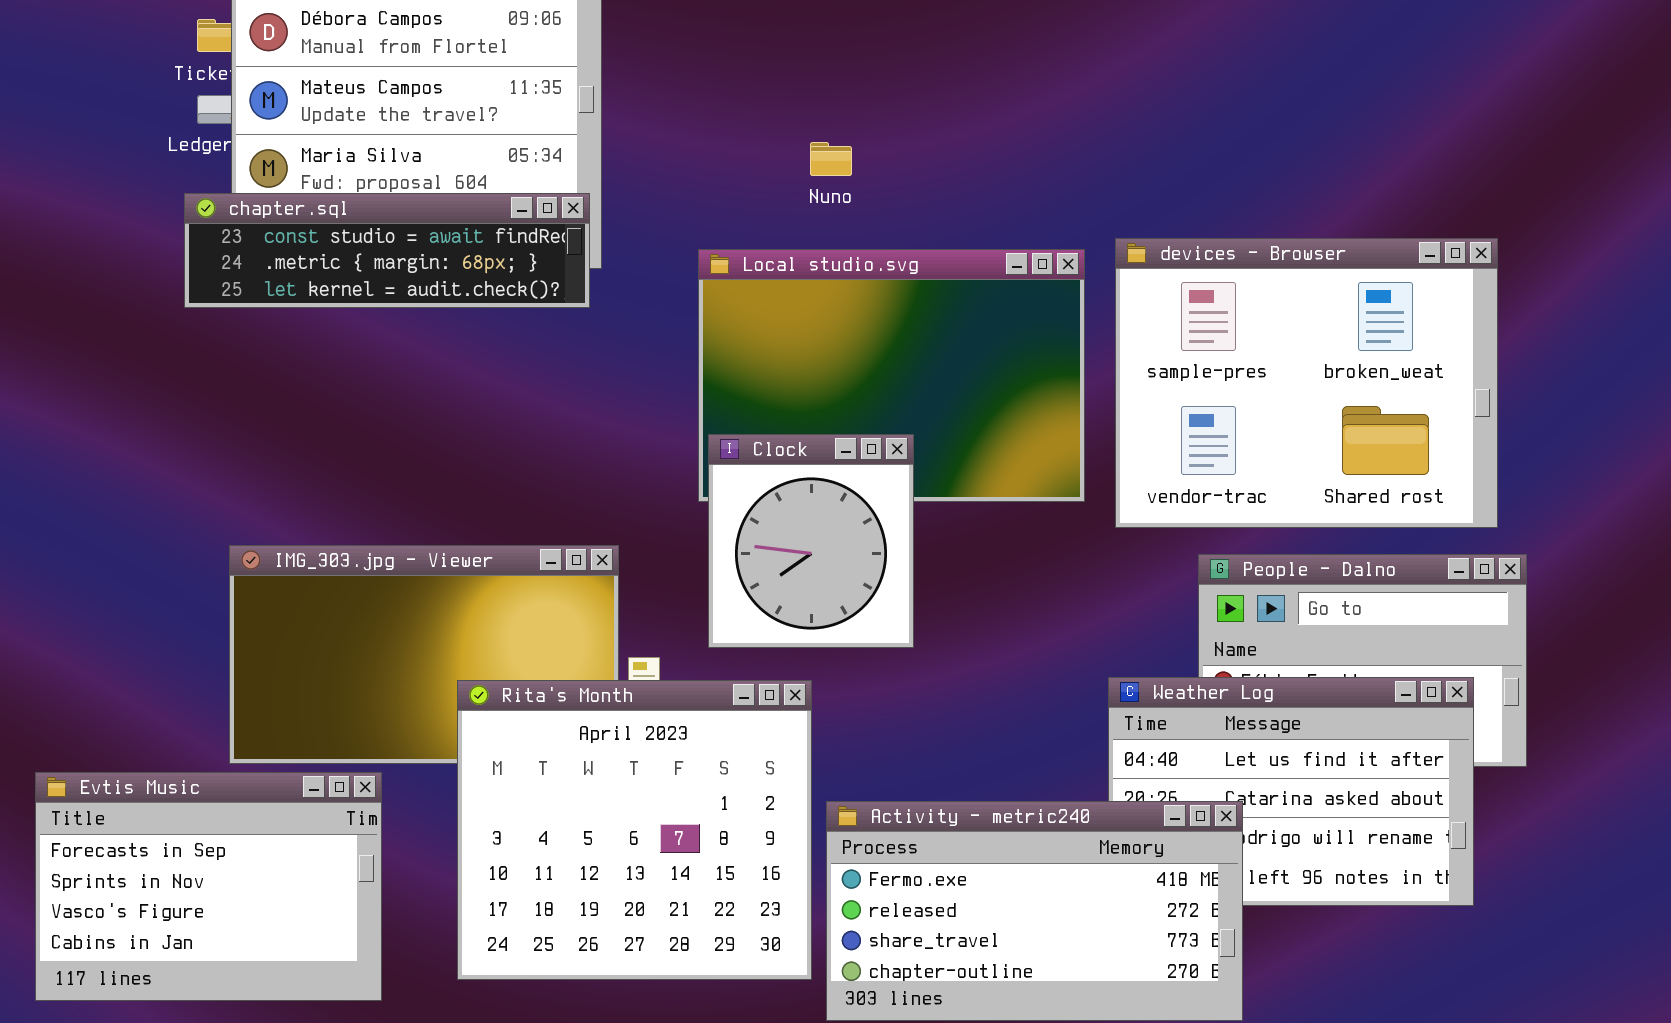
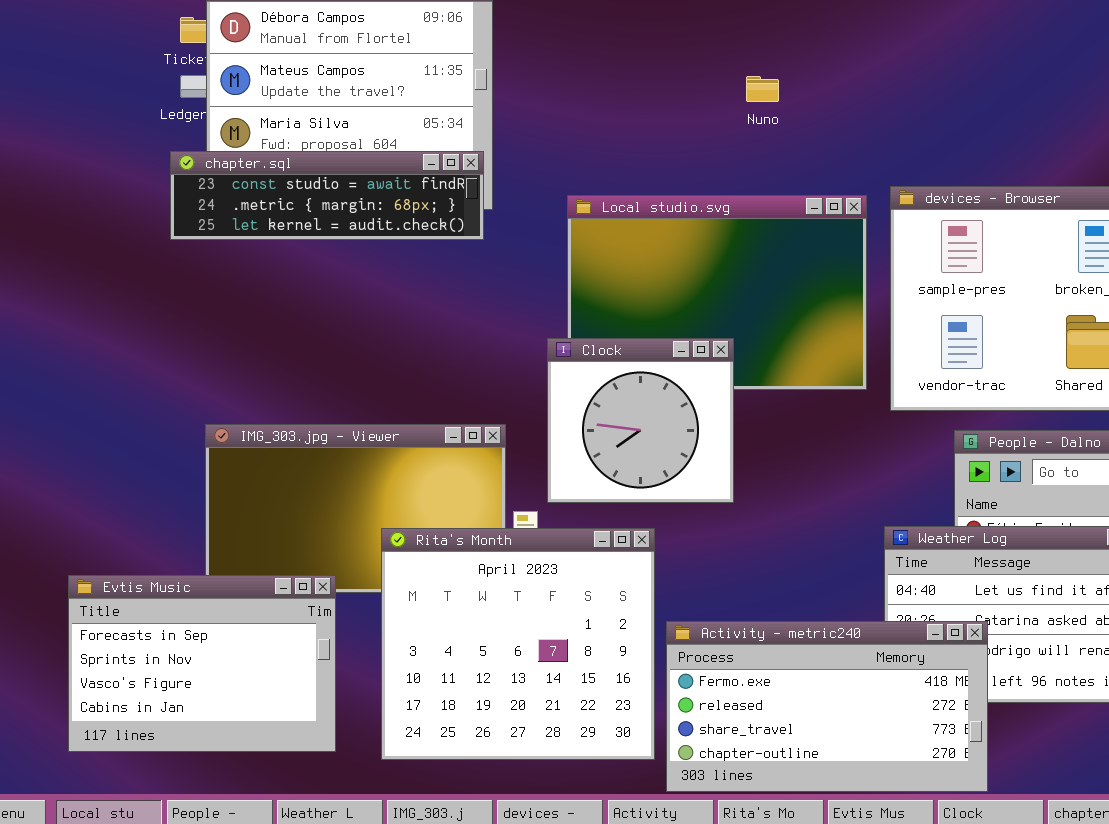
Nuno: [810,142,852,176] -> [746,76,779,102], moved
Clock: [708,434,914,648] -> [547,338,734,503], resized
Evtis Music: [35,772,382,1001] -> [68,575,336,752], moved

